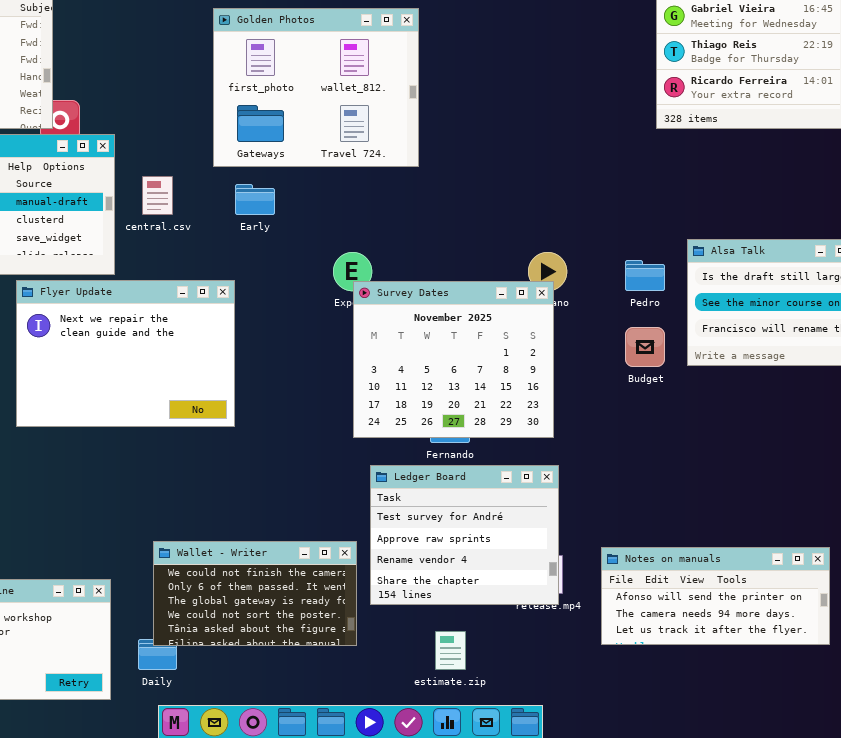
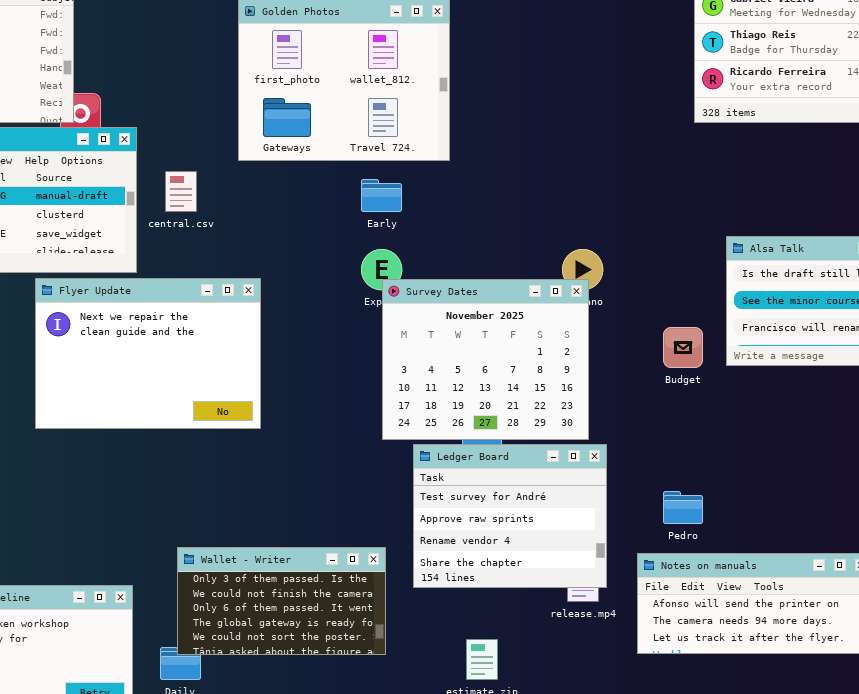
Early: [235,184,275,215] -> [361,179,402,212], moved
Pedro: [625,260,665,291] -> [663,491,703,524], moved
Ledger Board: [370,465,559,605] -> [413,444,607,588], moved
Wallet - Writer: [153,541,357,646] -> [177,547,386,655], scrolled up 1 row

